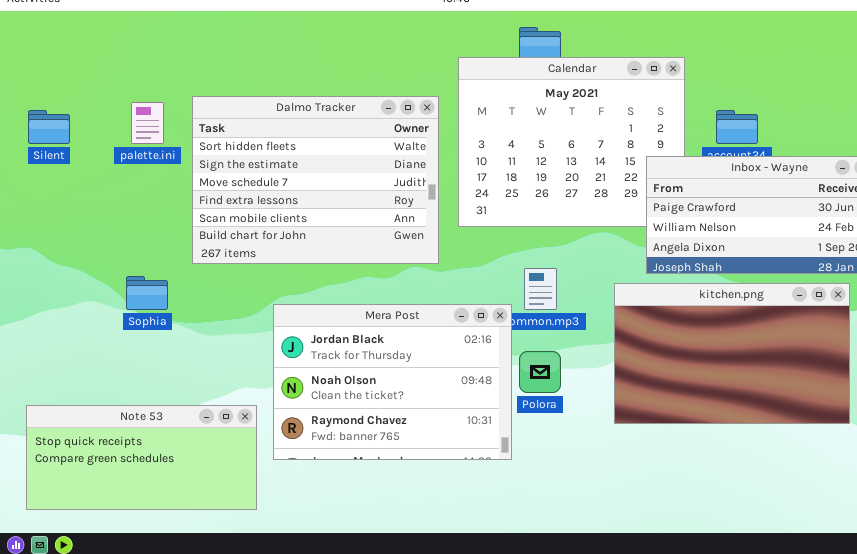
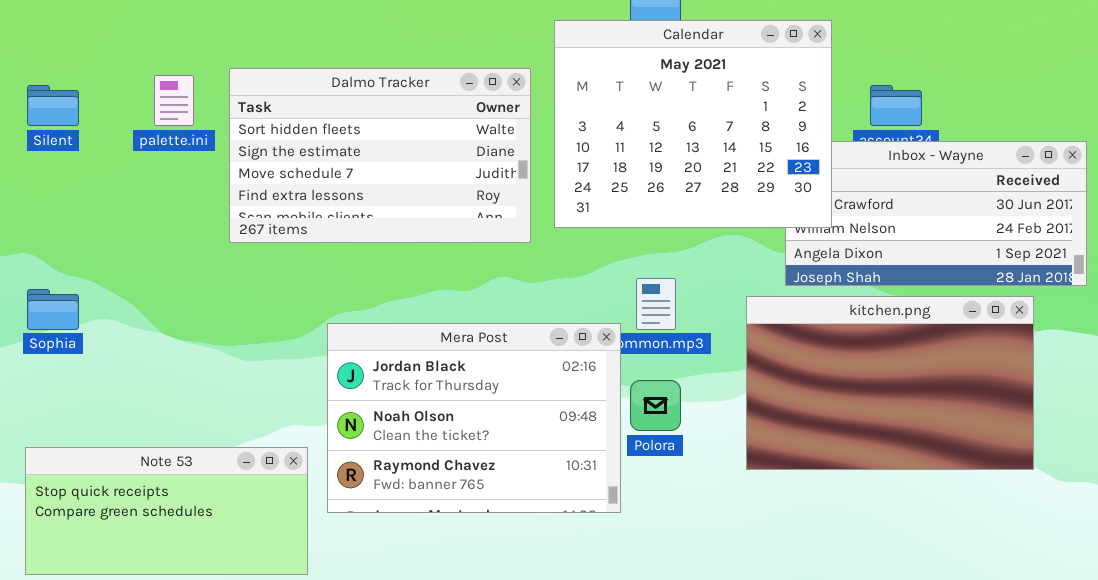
Calendar: [458,57,685,227] -> [554,20,832,228], raised
Dalmo Tracker: [192,96,439,264] -> [229,68,531,243], resized
Sophia: [126,276,168,310] -> [27,289,79,330], moved

